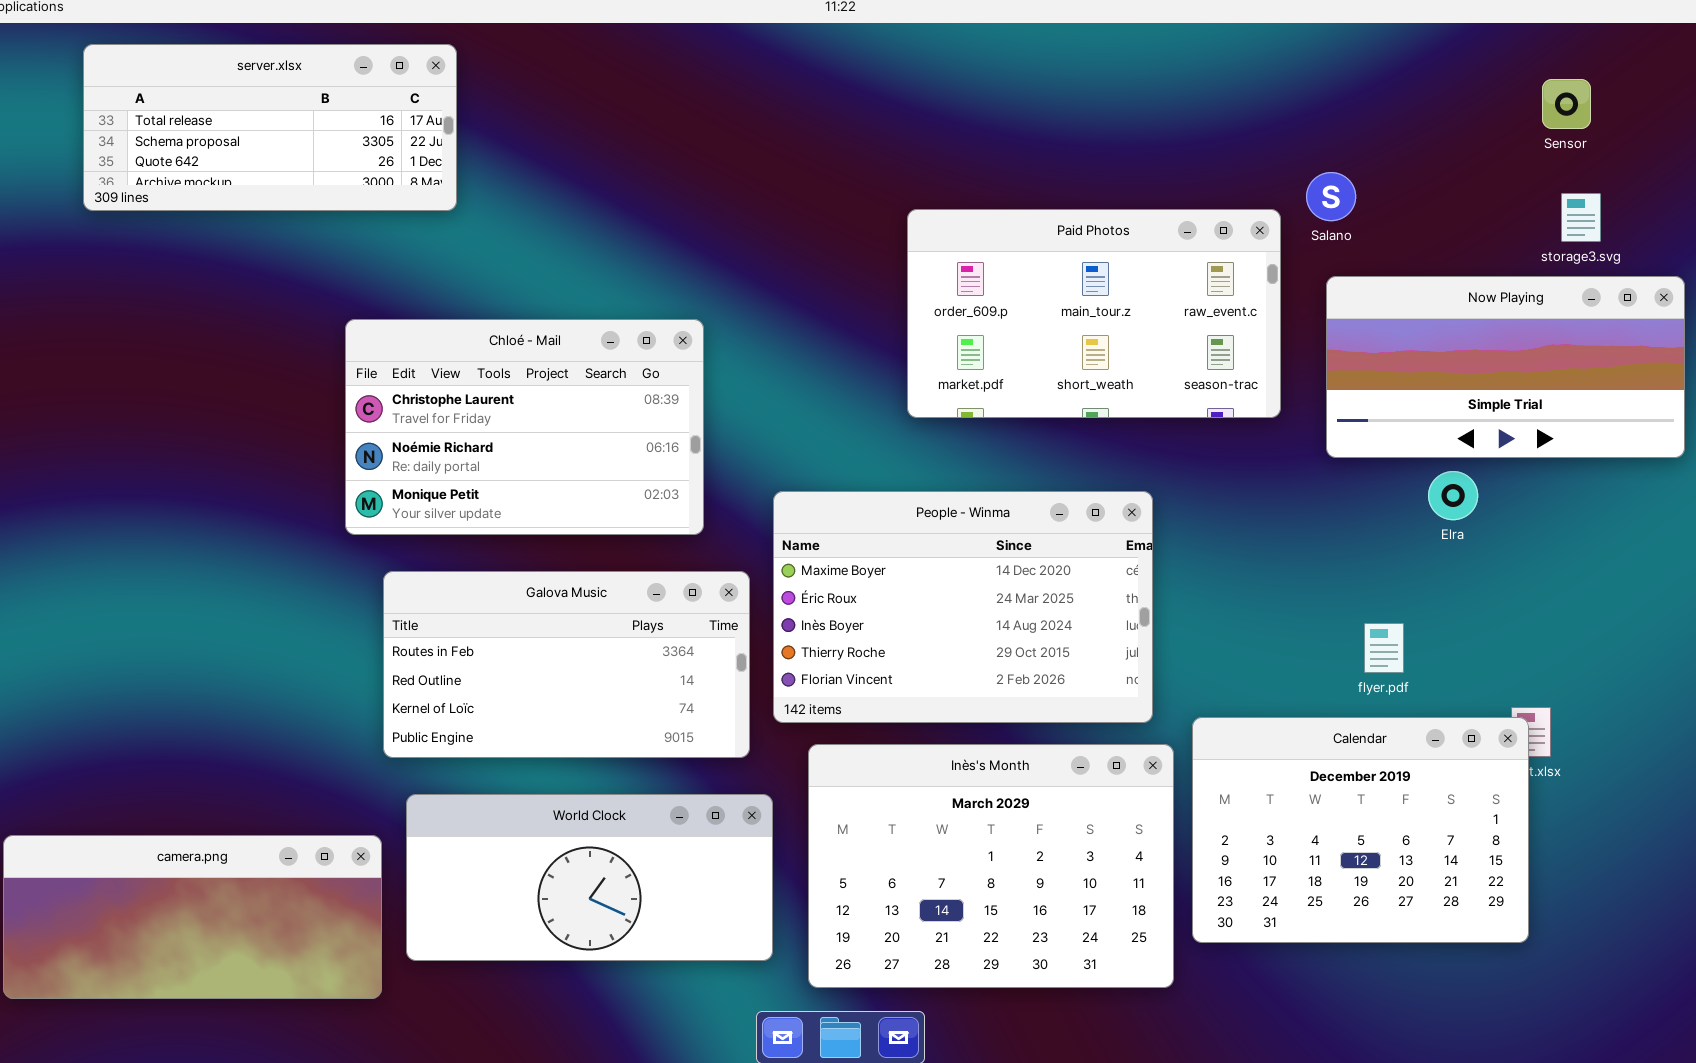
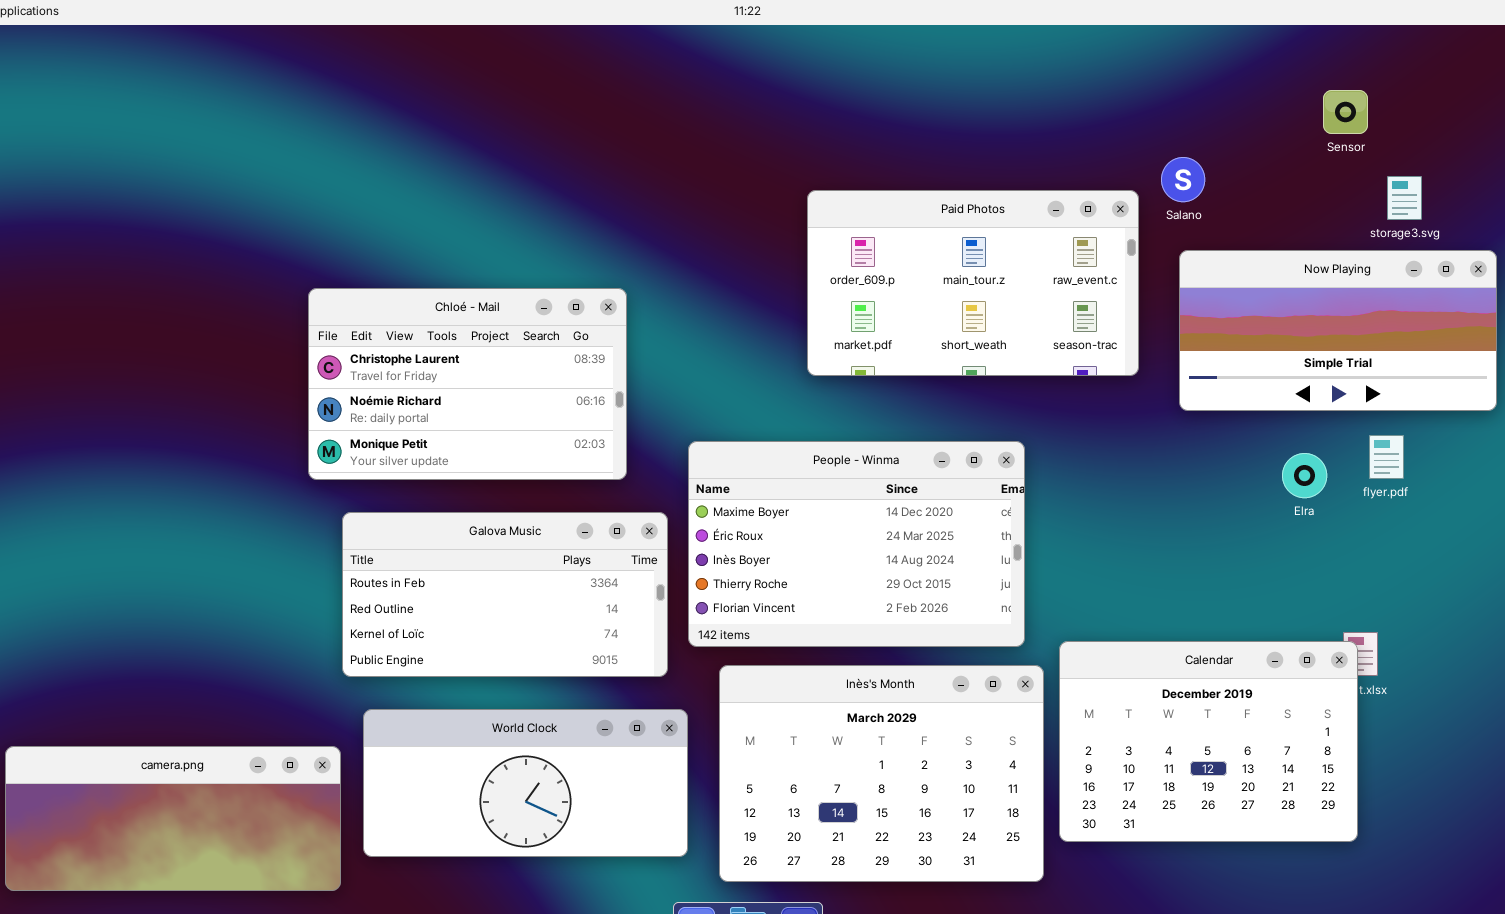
server.xlsx: [83,44,457,211] -> none, closed
Sensor: [1542,79,1591,129] -> [1323,90,1368,134], moved
Elra: [1428,471,1478,520] -> [1282,453,1327,498], moved
flyer.pdf: [1364,623,1404,673] -> [1369,435,1404,479], moved

